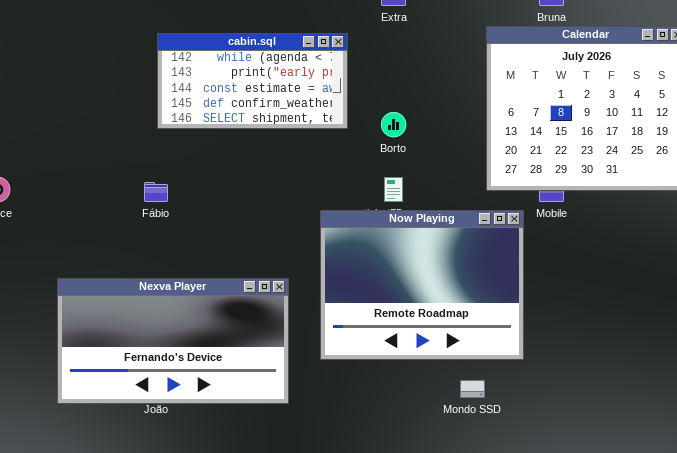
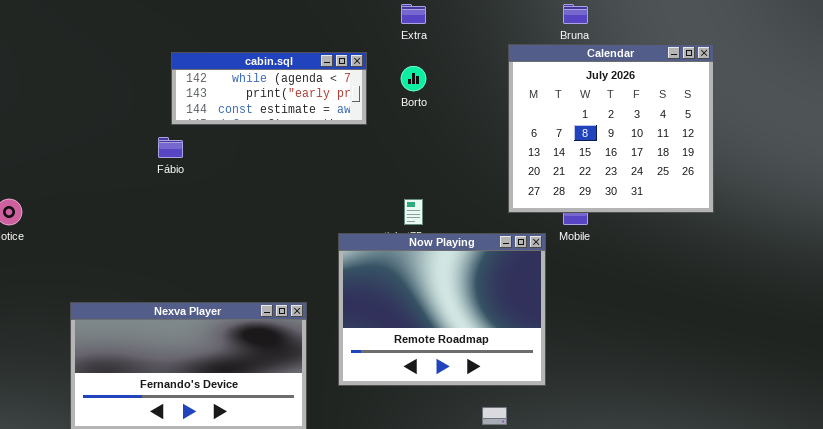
cabin.sql: [157,33,348,129] -> [171,52,367,125], resized
Borto: [381,112,406,137] -> [401,66,426,91], moved
Fábio: [144,182,168,202] -> [158,137,183,158], moved

